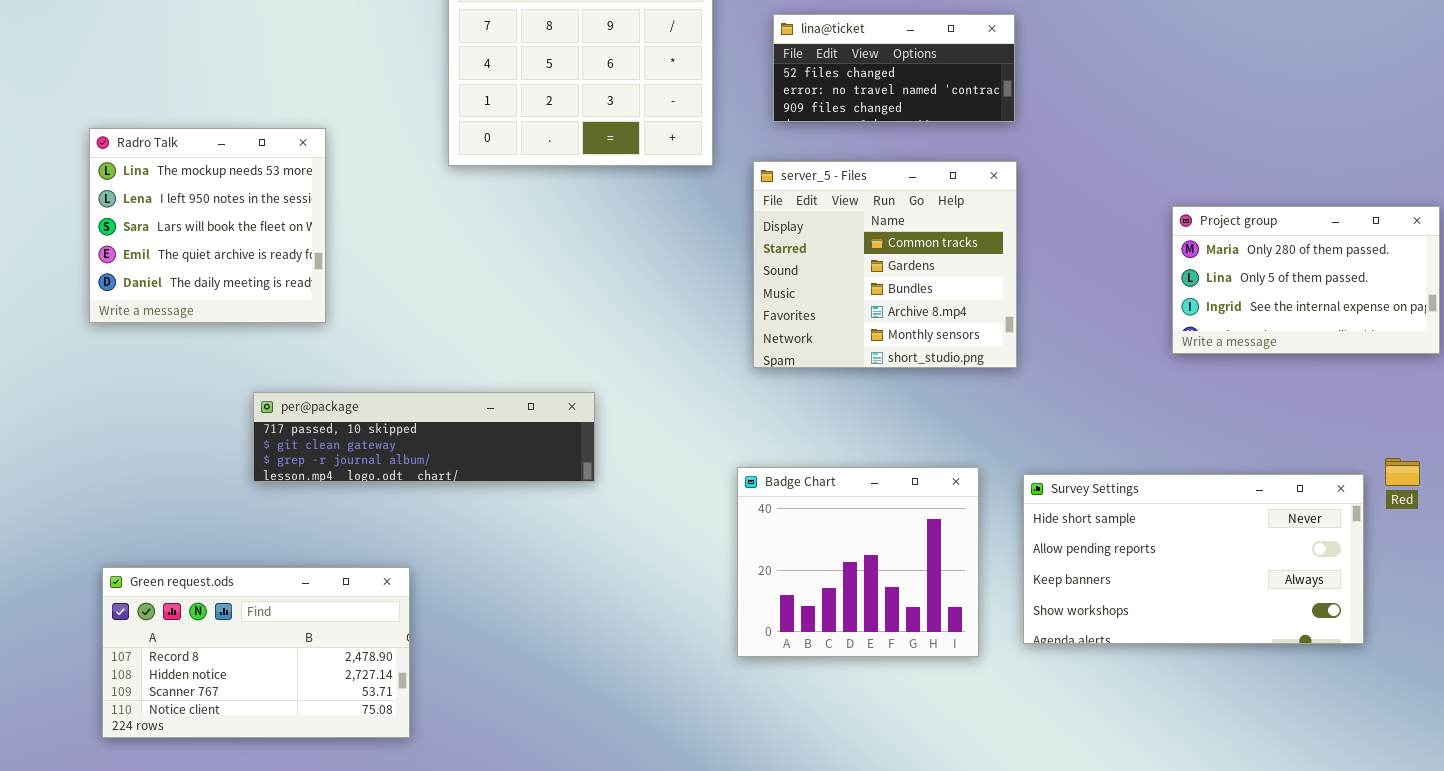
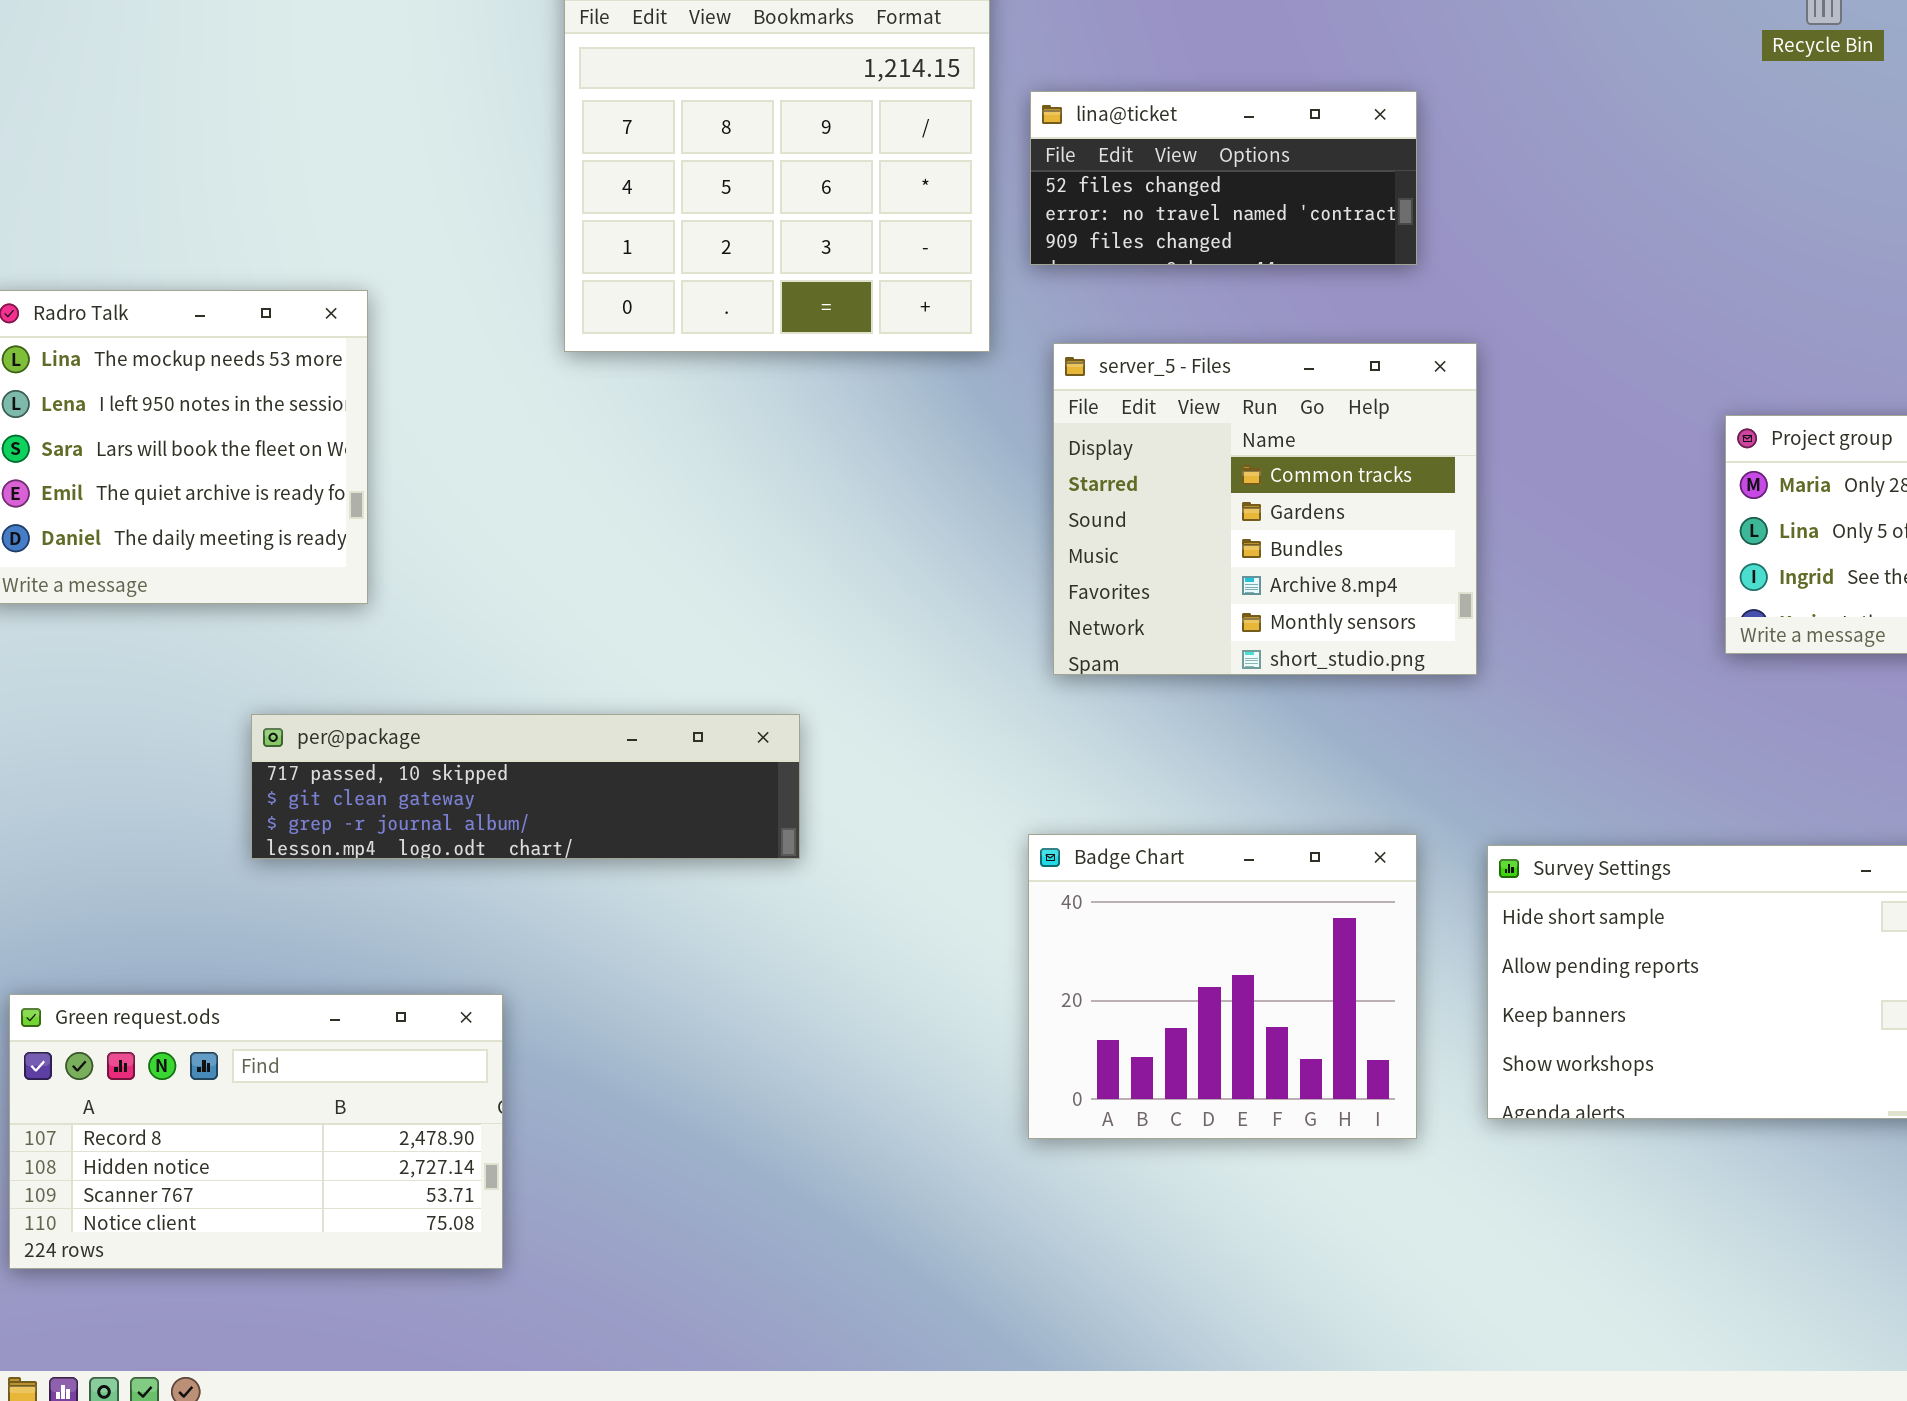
lina@ticket: [773,14,1015,122] -> [1030,91,1417,265], moved

